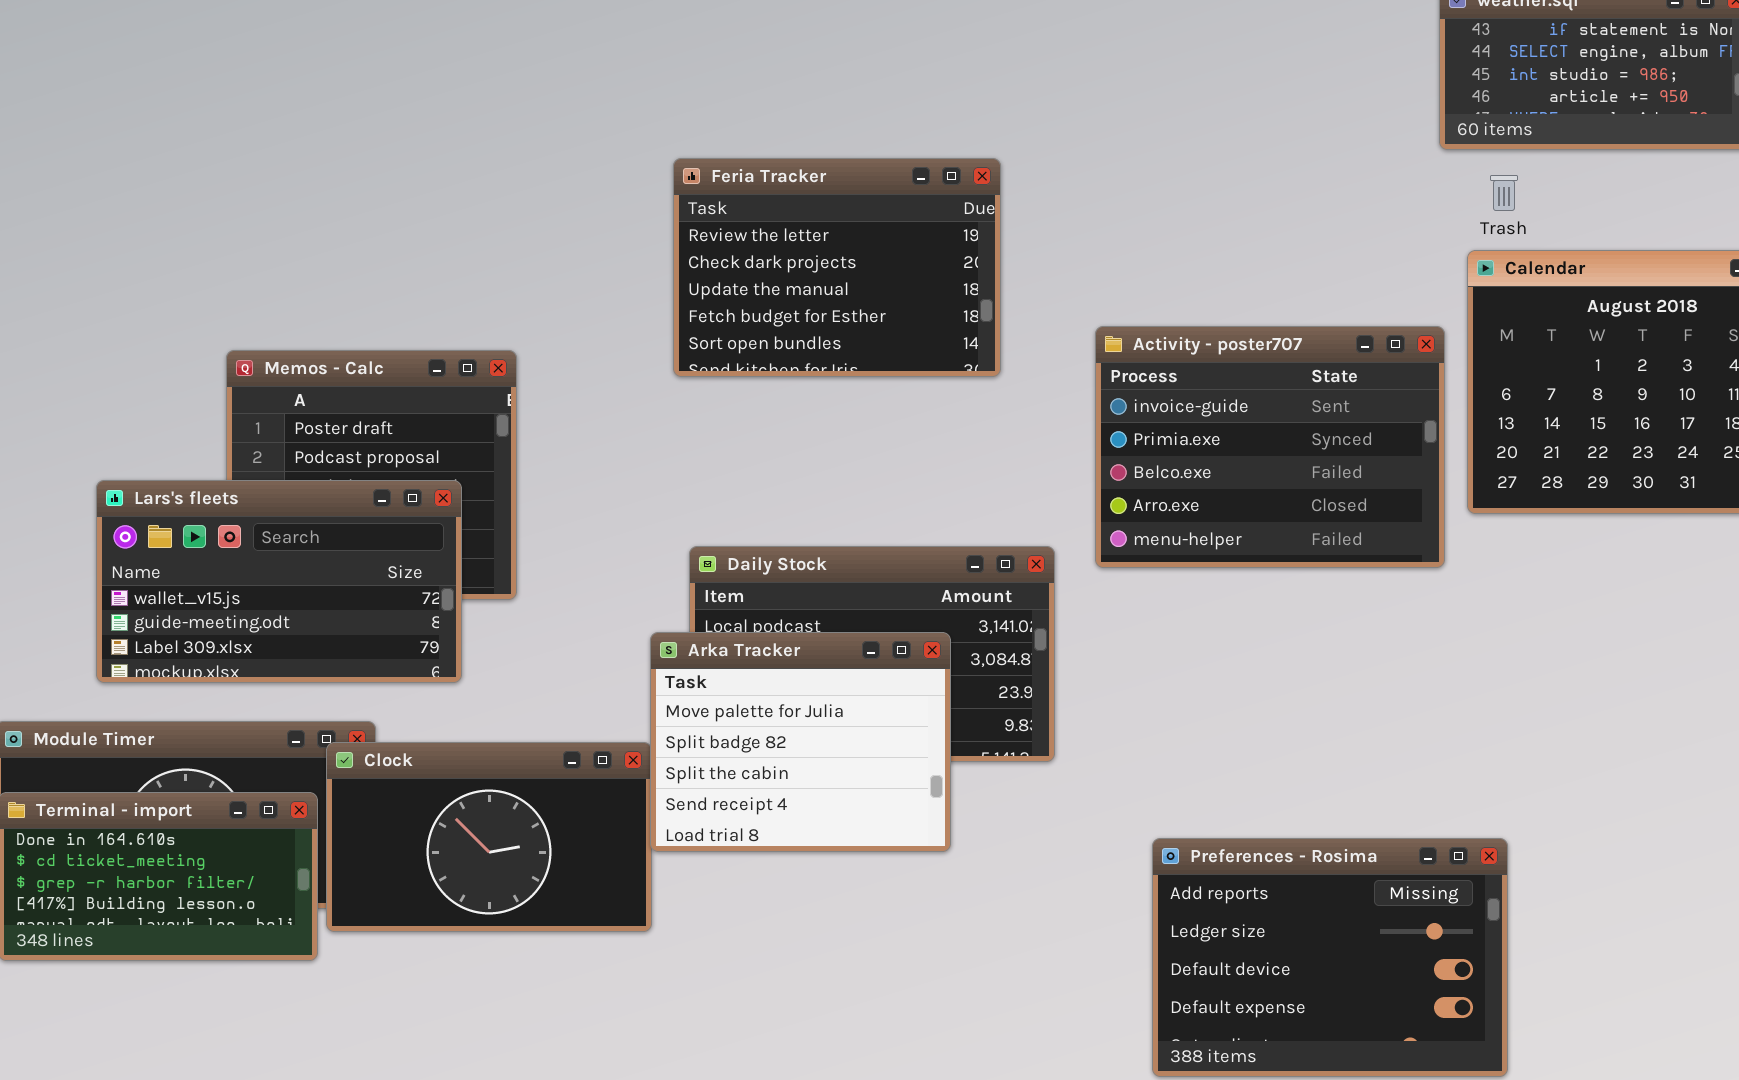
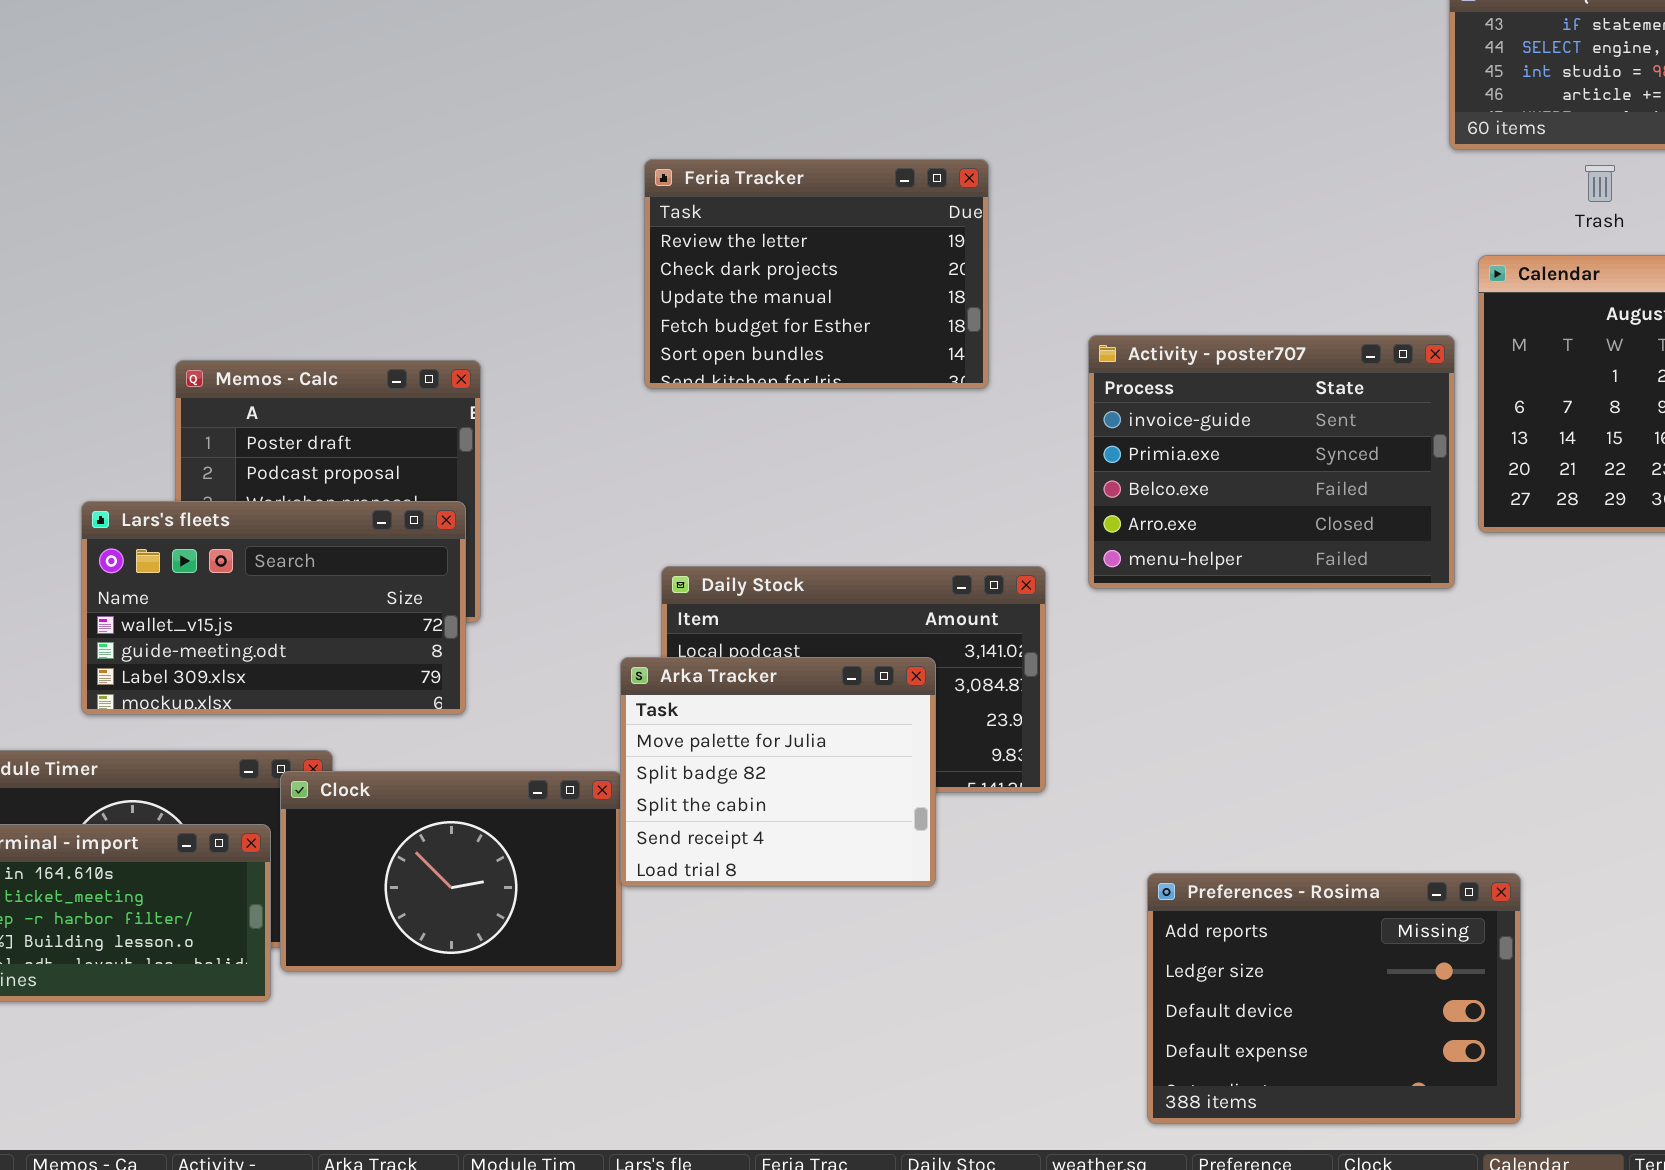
Trash: [1490,175,1518,211] -> [1585,165,1615,202], moved
Lars's fleets: [96,480,462,683] -> [81,501,466,715], moved

